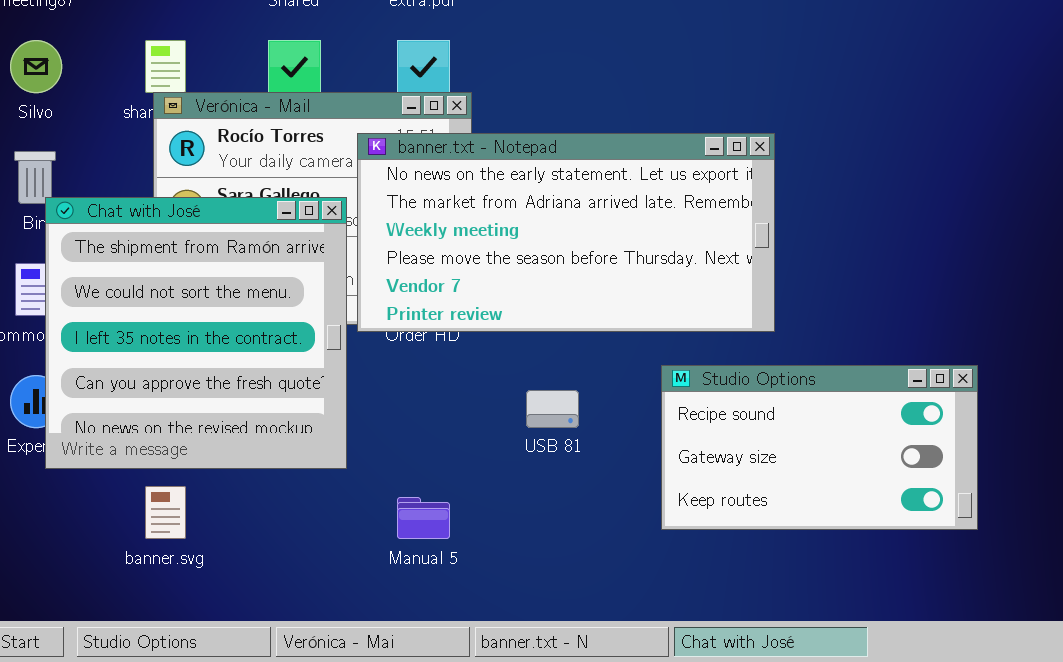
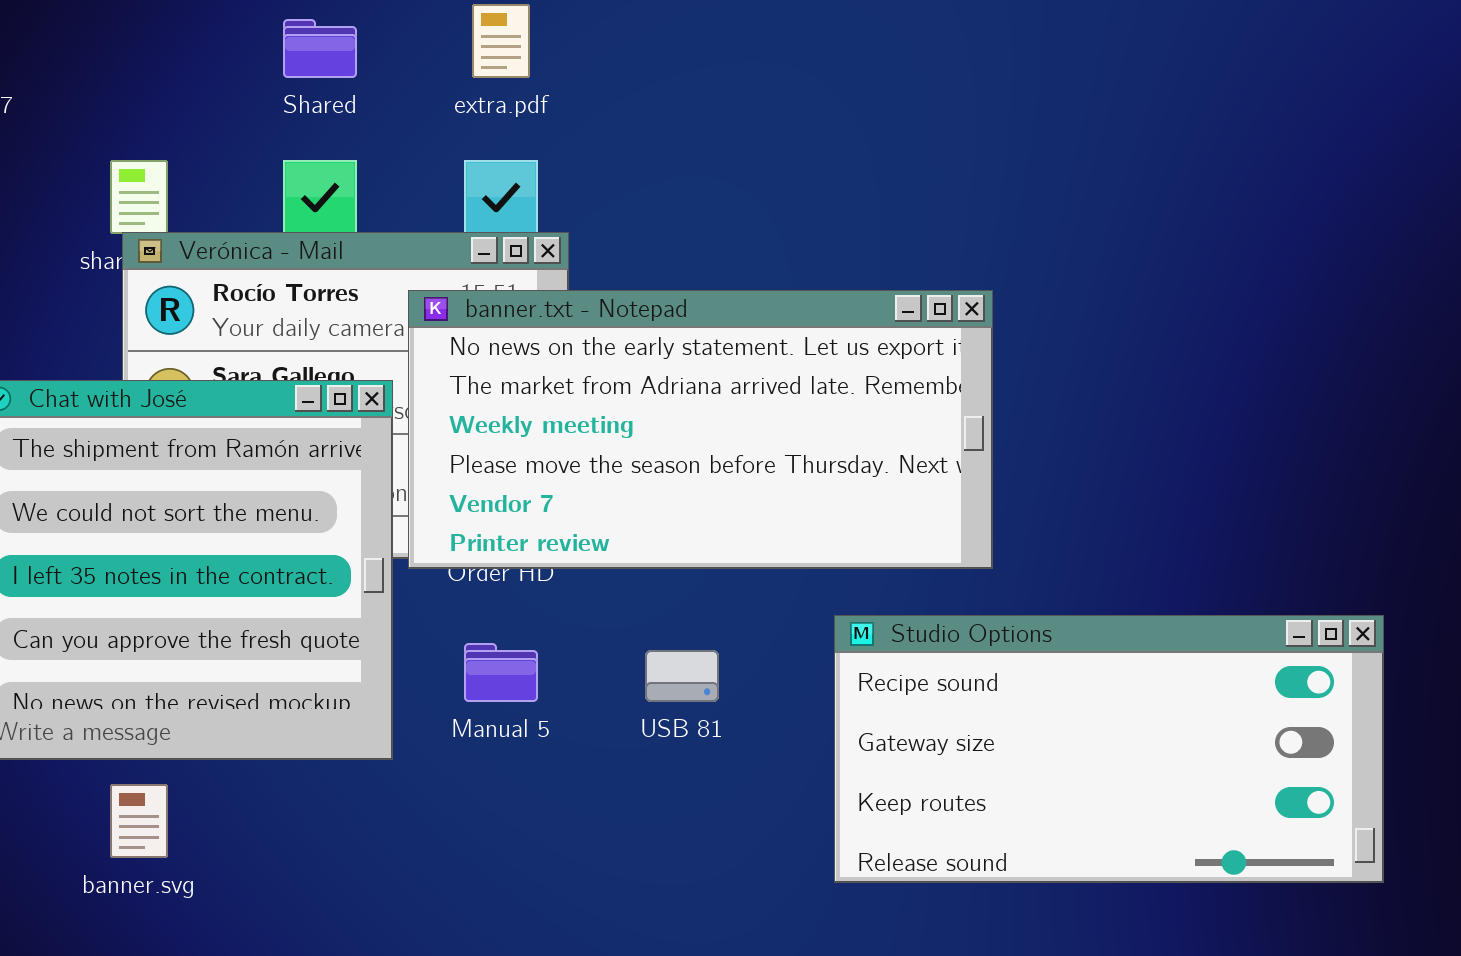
Studio Options: [661,365,978,530] -> [834,615,1384,883], resized
Manual 5: [397,497,450,539] -> [464,643,538,702], moved

